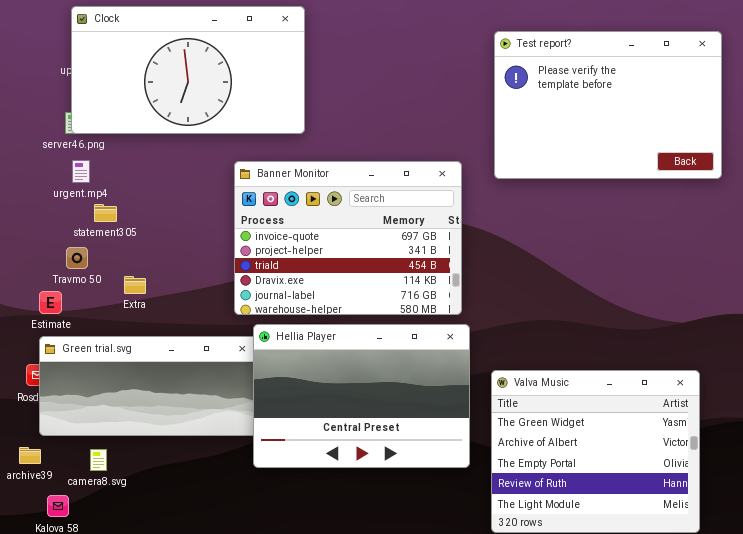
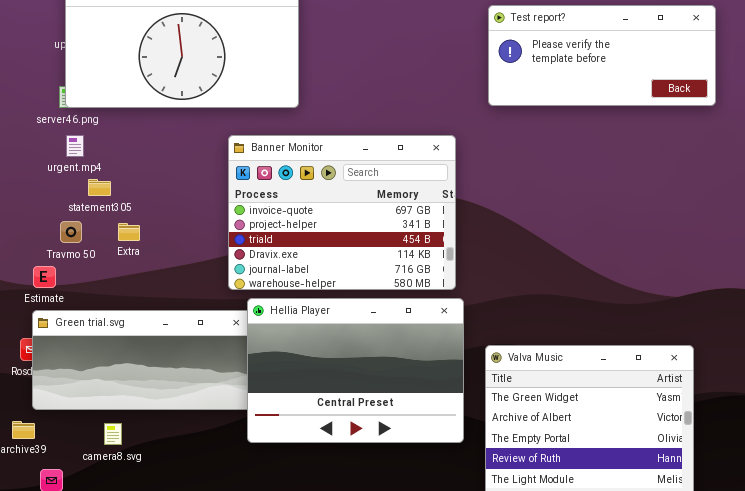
Test report?: [494,31,722,179] -> [488,5,716,106], resized
Extra: [124,276,146,294] -> [118,223,140,241], moved
camera8.svg: [90,449,107,471] -> [104,423,122,445], moved

